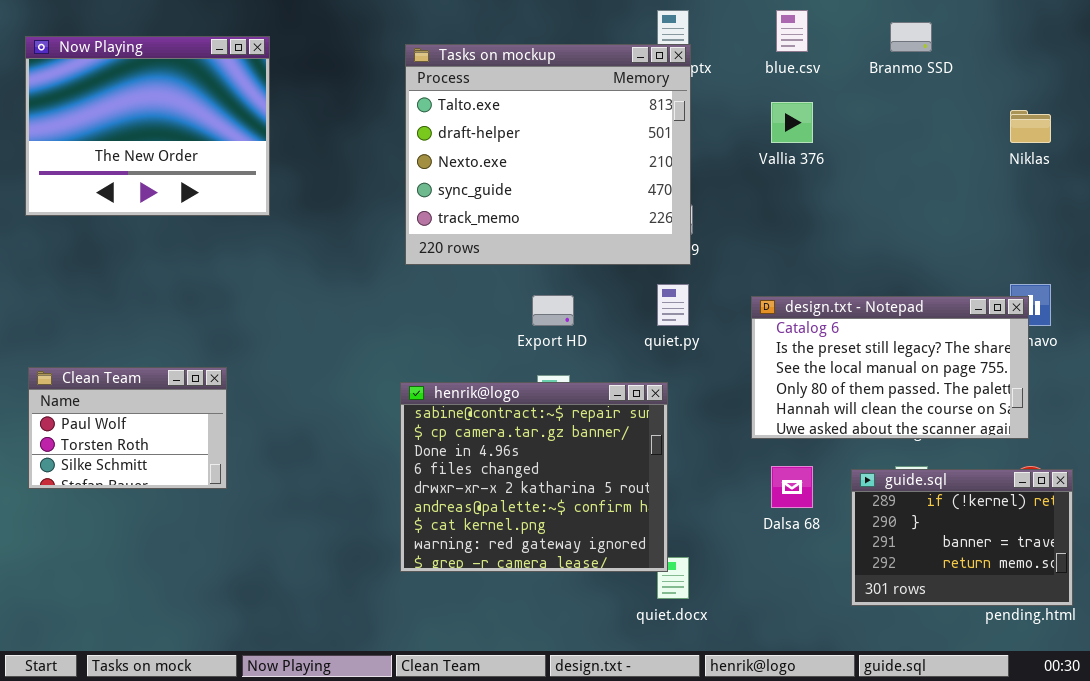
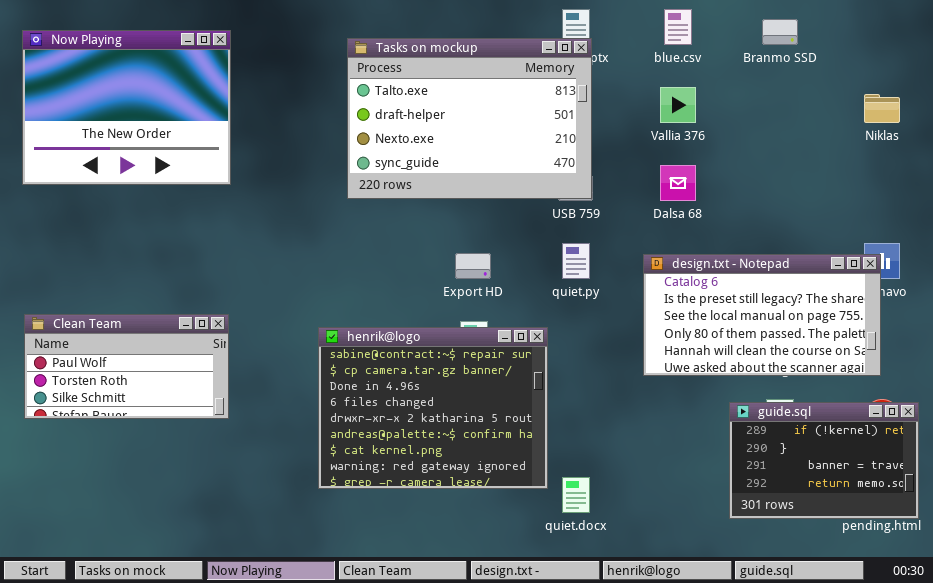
Tasks on mockup: [405,44,691,265] -> [347,38,592,199], resized
Clean Team: [28,367,227,489] -> [24,314,229,419], resized
henrik@logo: [400,382,668,572] -> [318,327,548,489], moved
Dalsa 68: [771,466,813,508] -> [660,165,696,201], moved

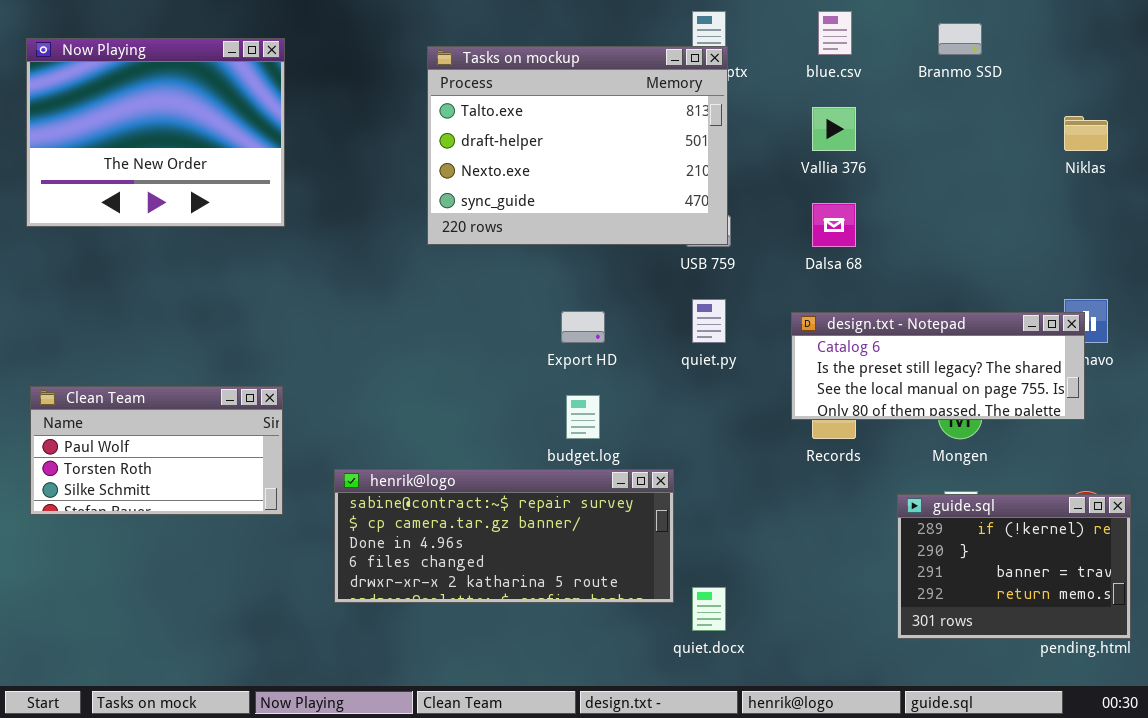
design.txt - Notepad: [643,254,881,376] -> [791,312,1085,420], resized
henrik@logo: [318,327,548,489] -> [334,469,674,603], resized

